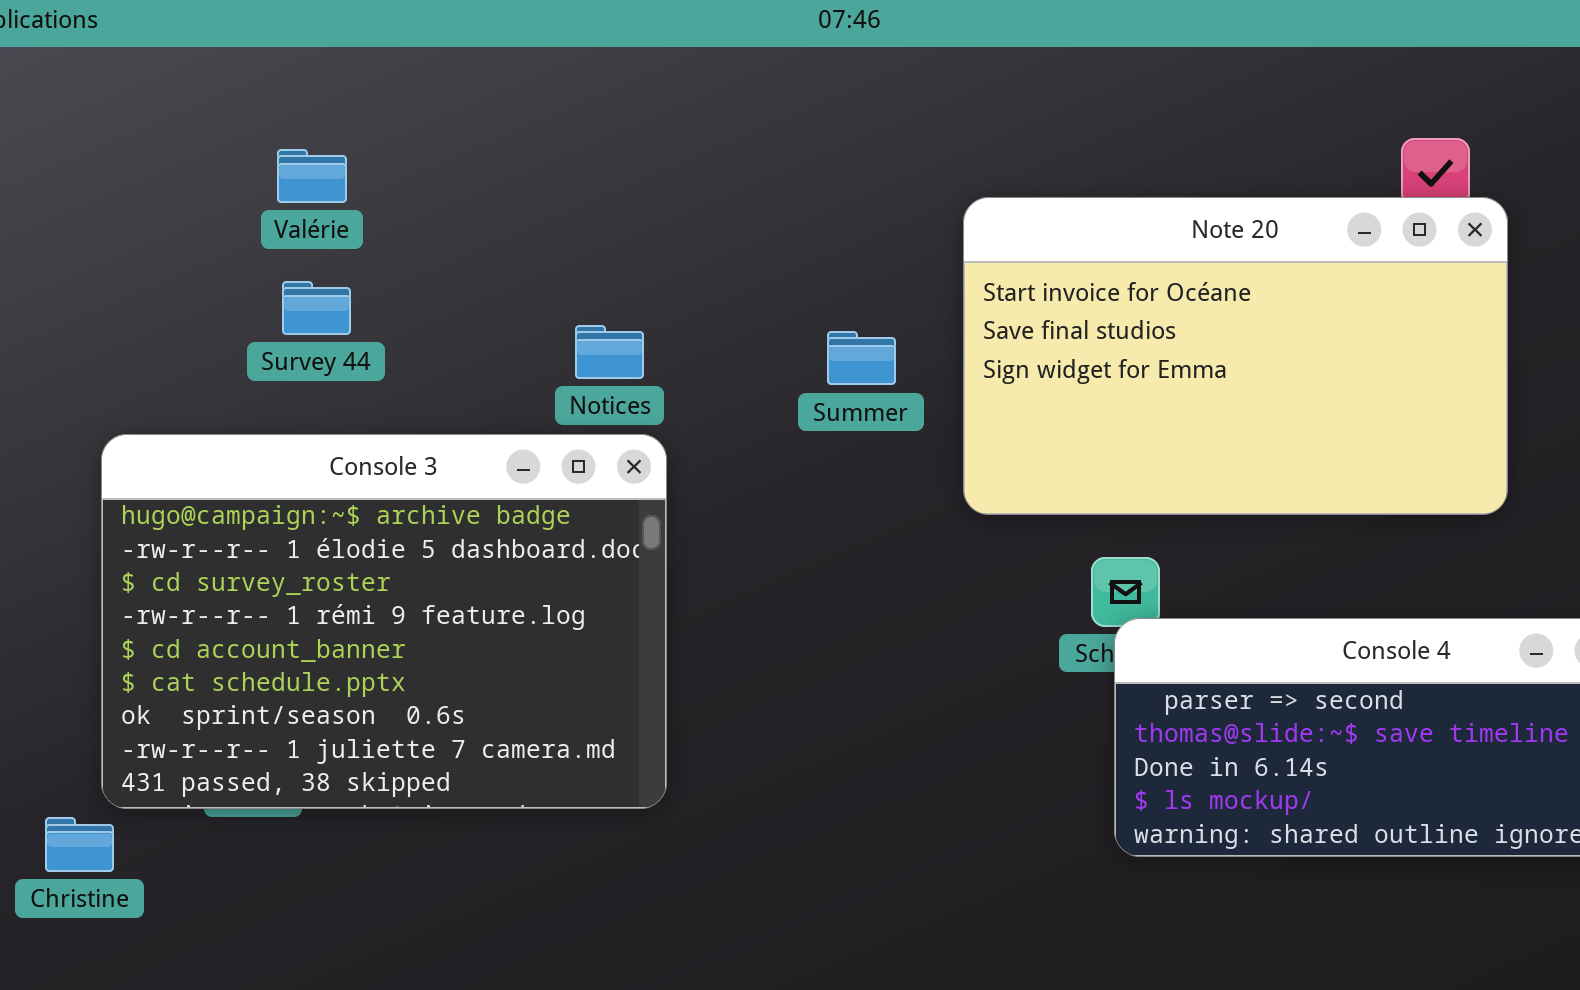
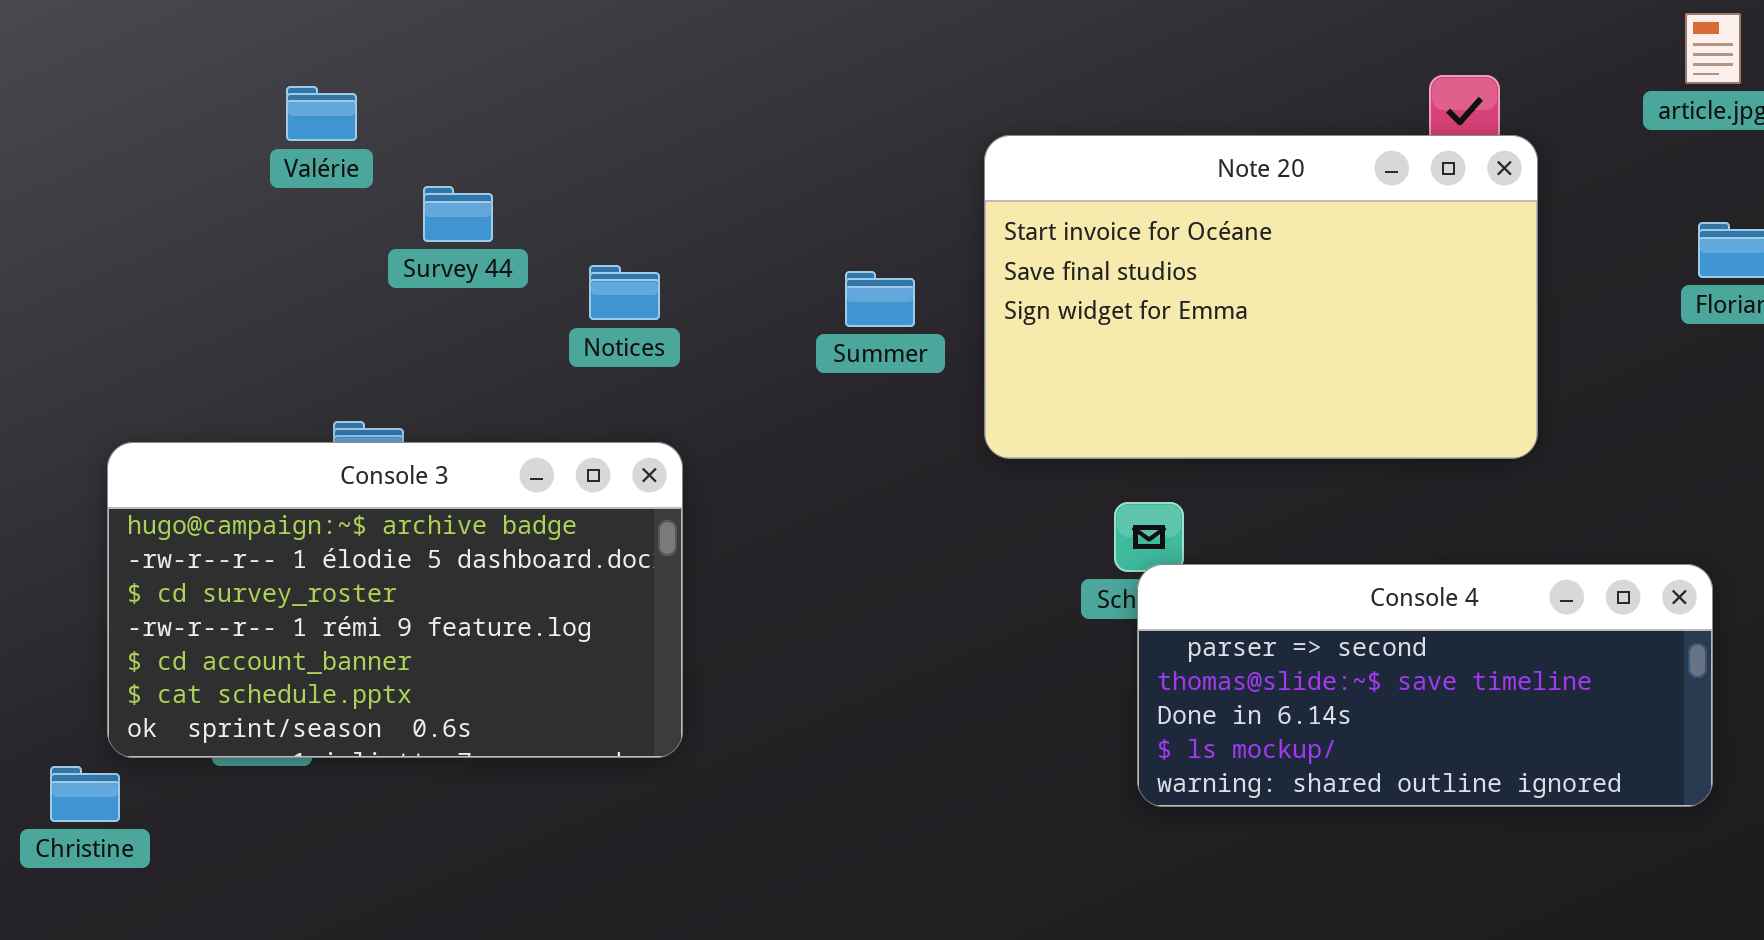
Survey 44: [282,281,351,335] -> [423,186,493,242], moved
Console 3: [101,434,667,809] -> [107,442,683,758], resized

